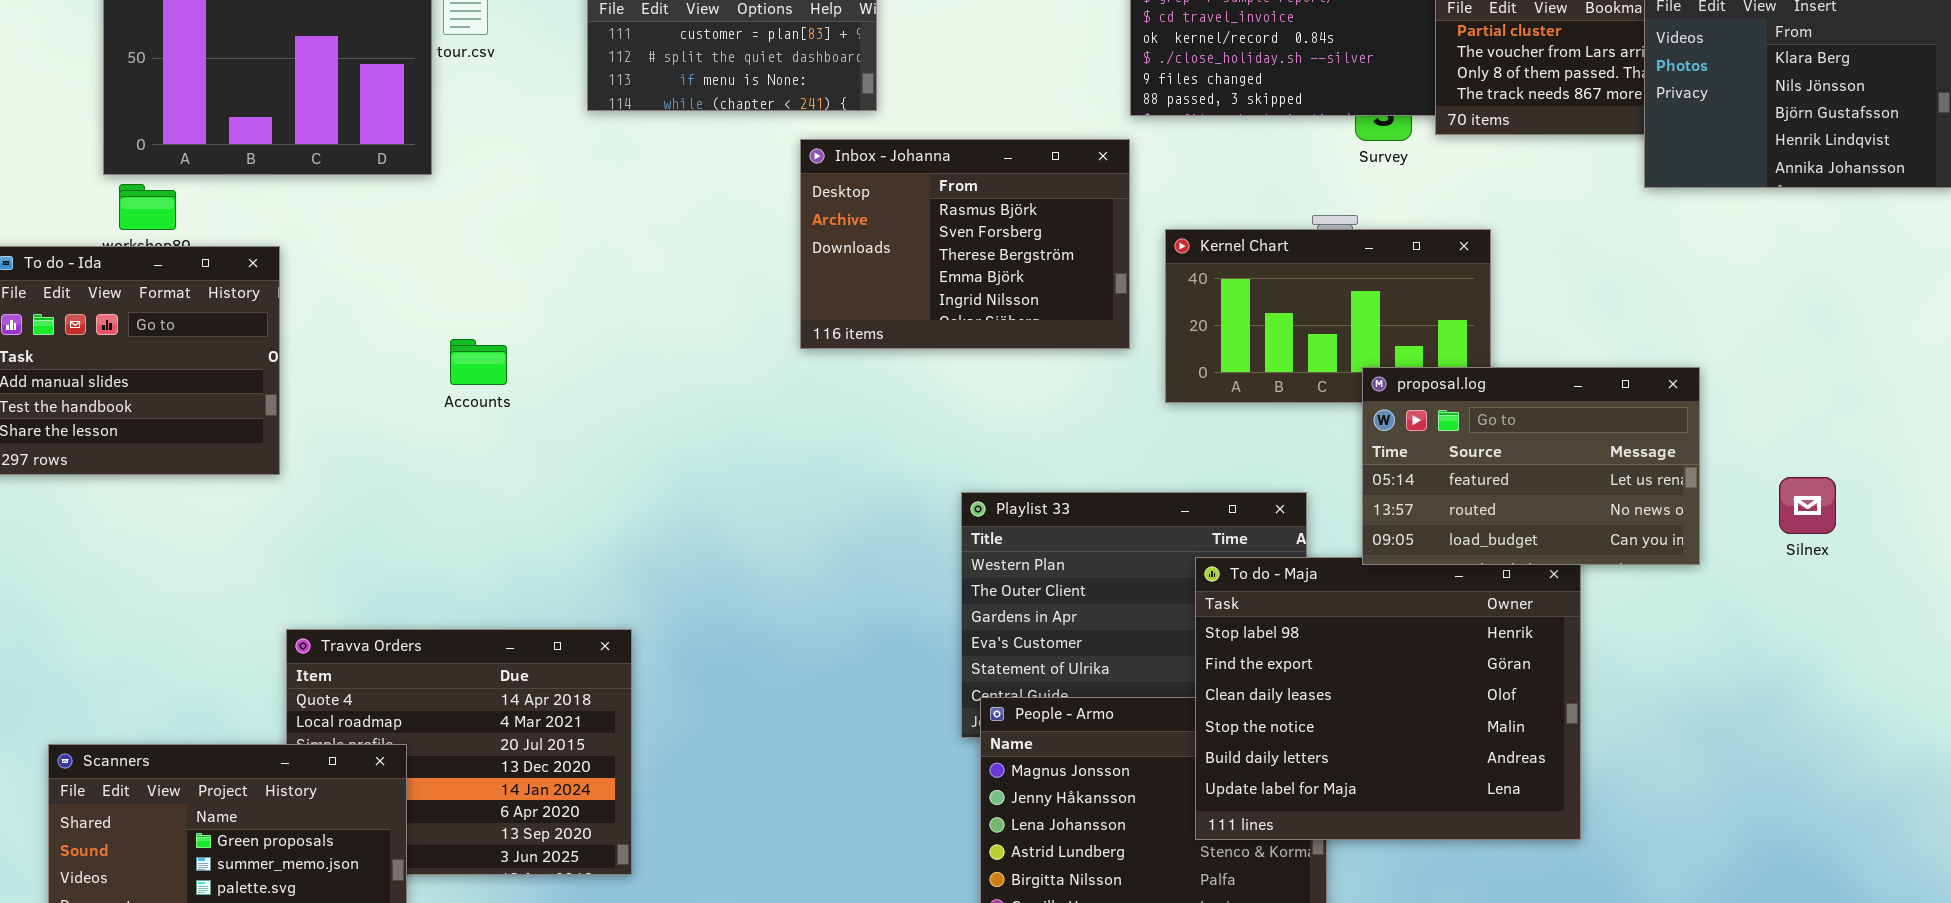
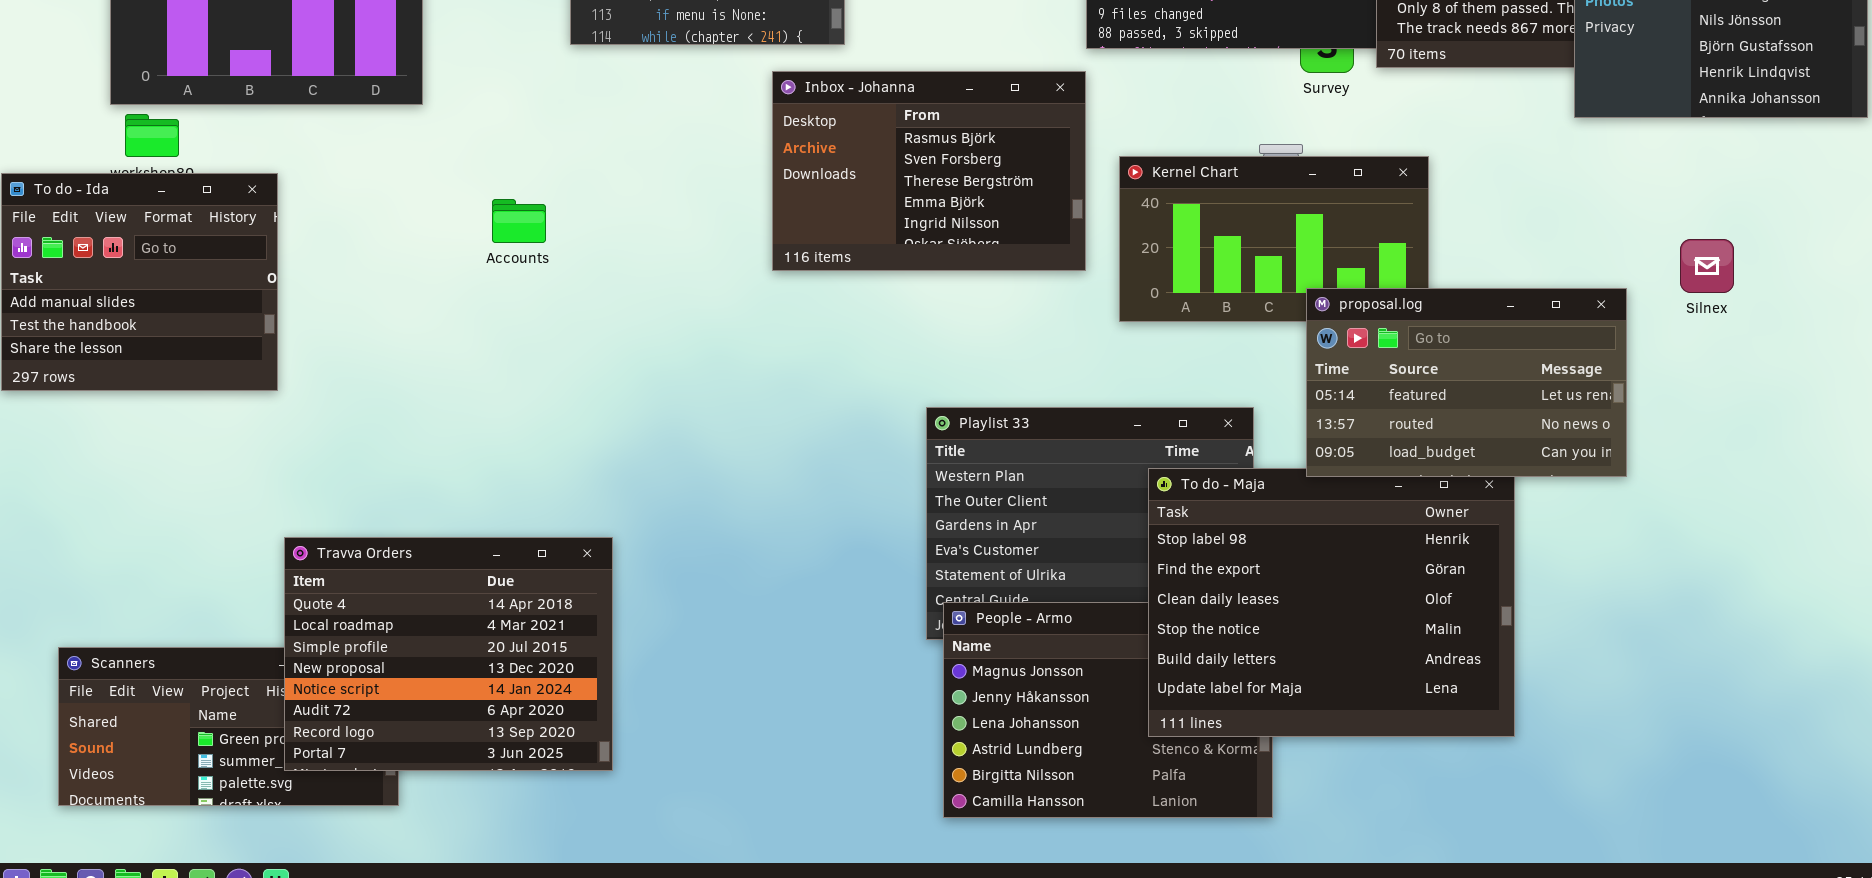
Accounts: [450,339,507,385] -> [492,199,546,243], moved
Silnex: [1779,477,1836,534] -> [1680,239,1734,293], moved
Travva Orders: [286,629,632,875] -> [284,537,613,771], raised

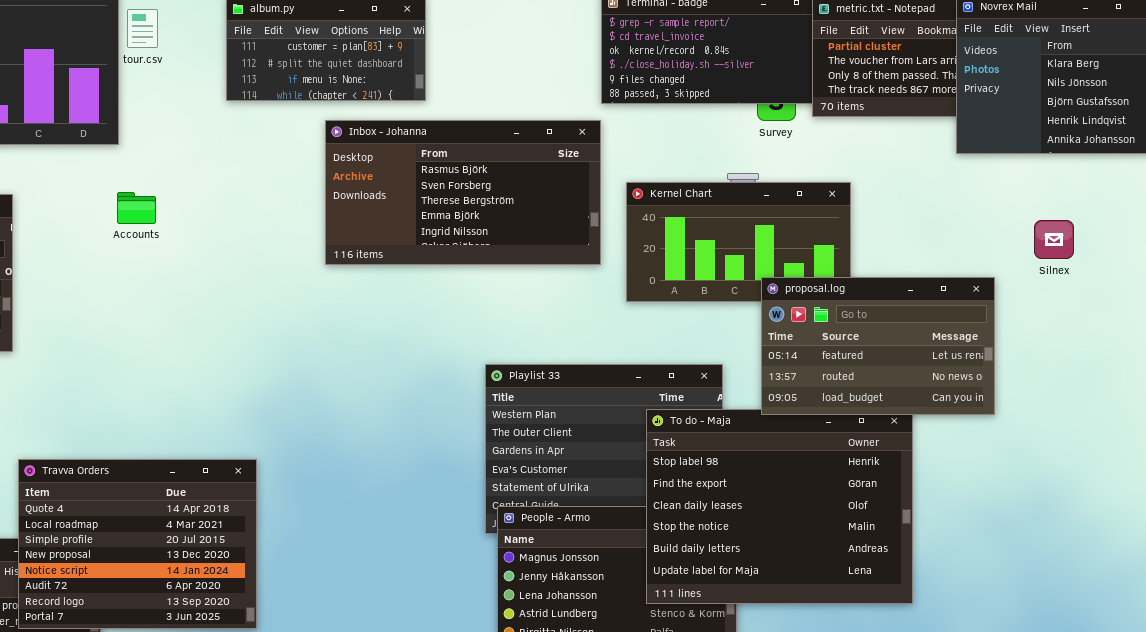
Inbox - Johanna: [772,71,1086,271] -> [325,120,601,265], resized
Accounts: [492,199,546,243] -> [117,192,156,224], moved
Silnex: [1680,239,1734,293] -> [1034,220,1074,259], moved

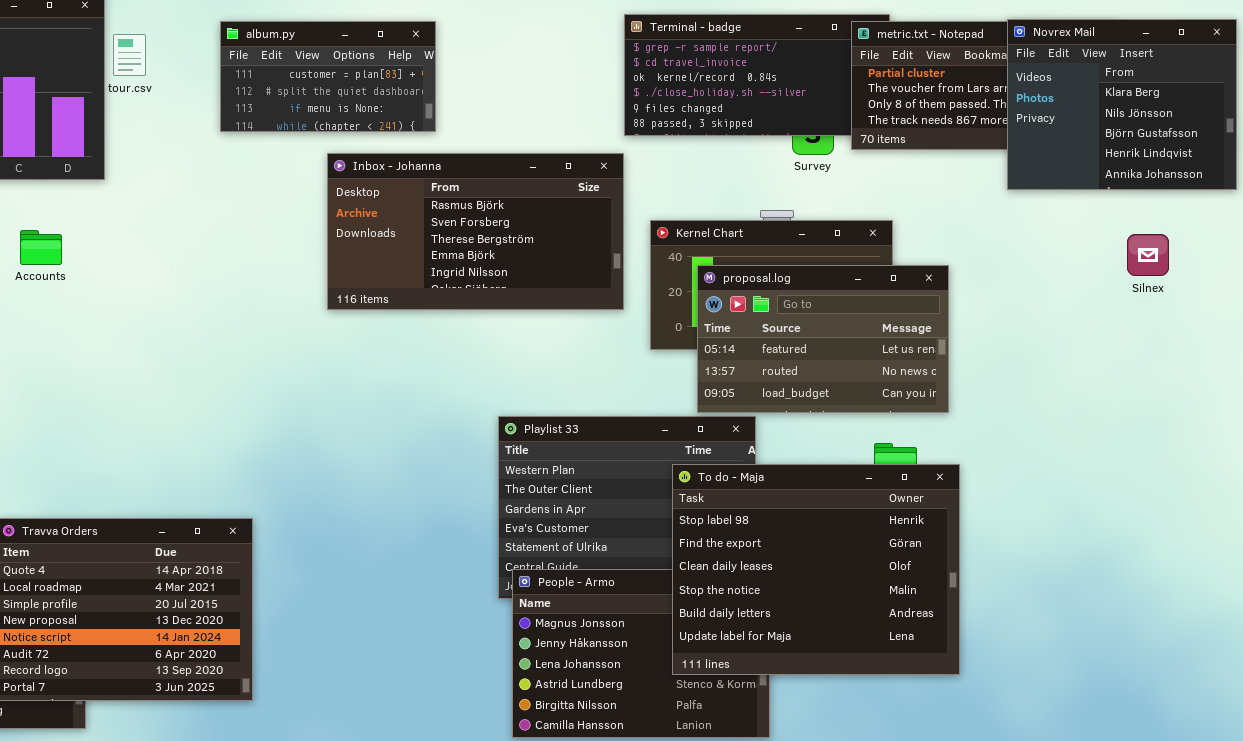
Accounts: [117,192,156,224] -> [20,230,62,265], moved
Silnex: [1034,220,1074,259] -> [1127,234,1169,276], moved
proposal.log: [761,277,995,415] -> [697,265,949,413], moved

